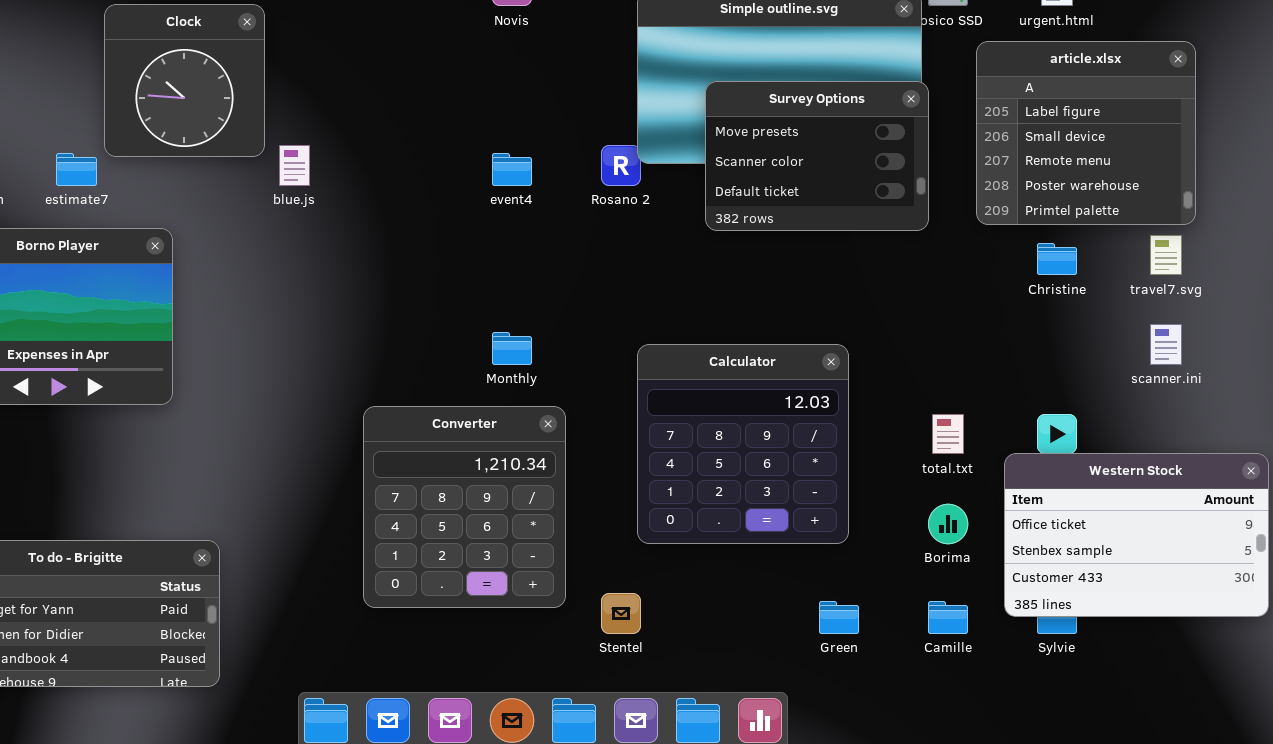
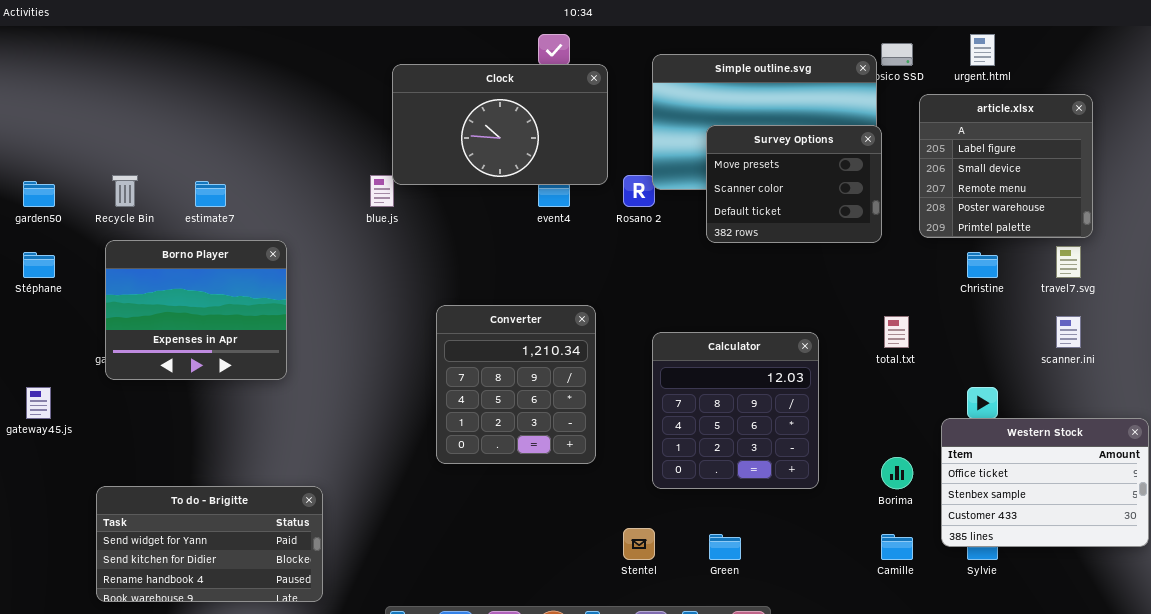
Clock: [104,4,265,157] -> [392,64,608,185], moved, resized
Converter: [363,406,566,608] -> [436,305,596,464], moved
total.txt: [932,414,964,454] -> [884,316,909,348], moved
Green: [819,601,859,634] -> [709,534,741,560], moved

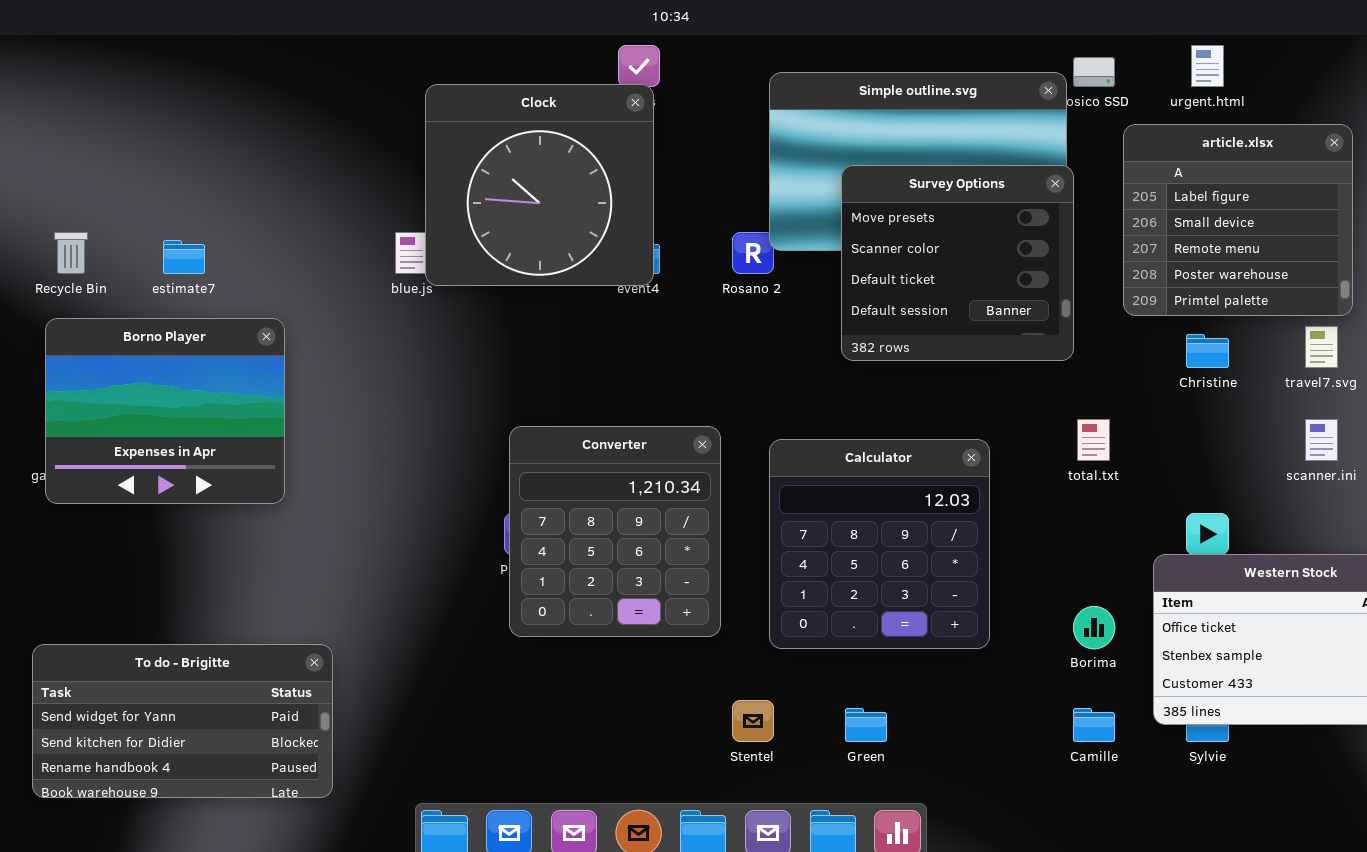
Clock: [392,64,608,185] -> [425,84,654,286], resized
Survey Options: [706,125,882,243] -> [841,165,1074,361], resized
Converter: [436,305,596,464] -> [509,426,721,637], moved

